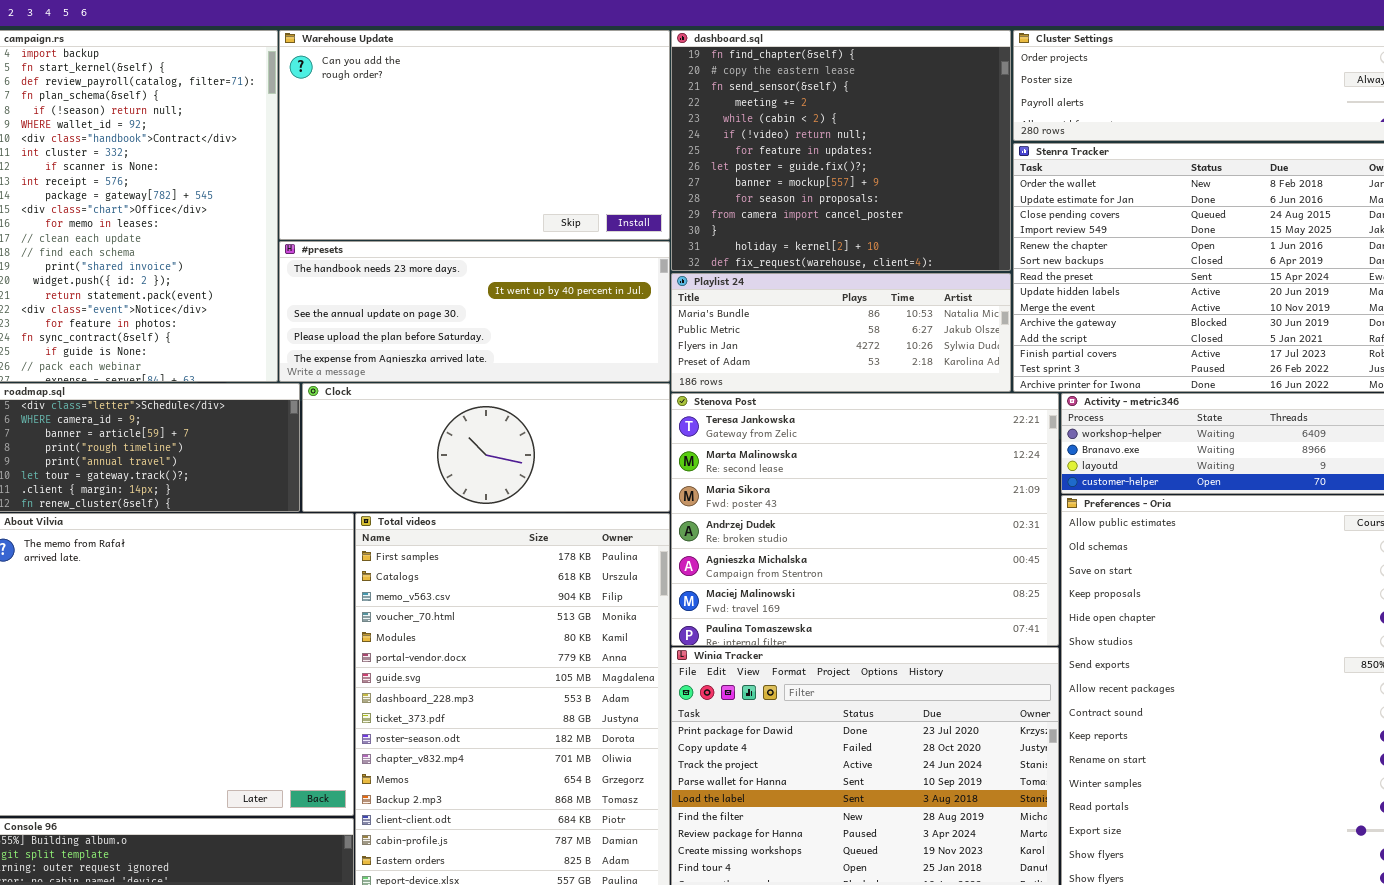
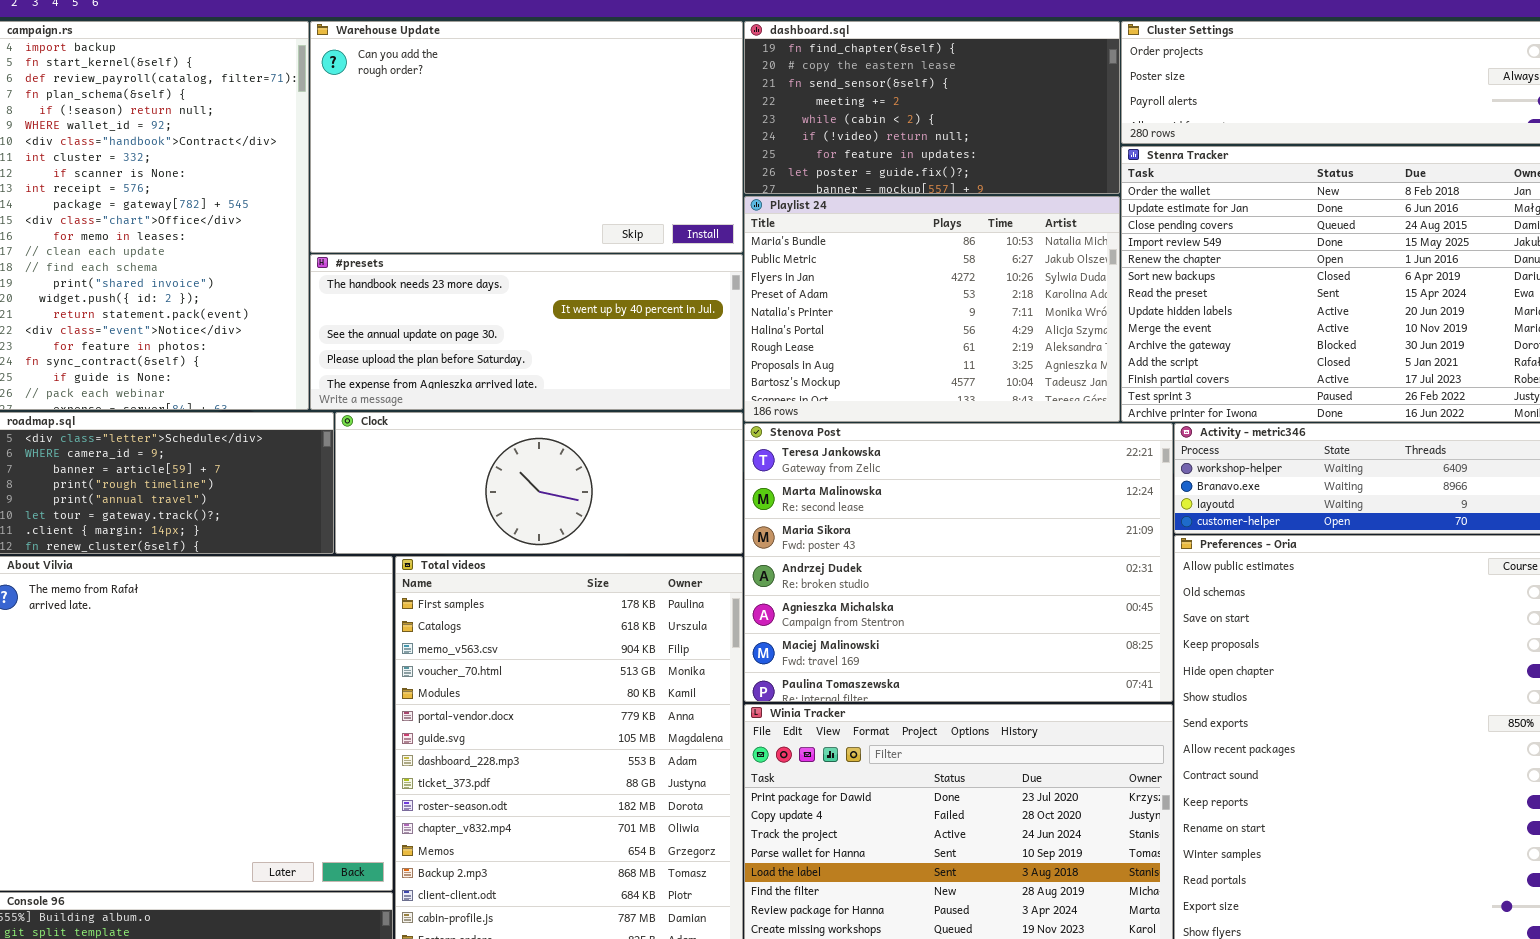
dashboard.sql: [671,30,1011,271] -> [744,21,1120,194], resized
Playlist 24: [671,273,1011,392] -> [744,196,1120,422], resized

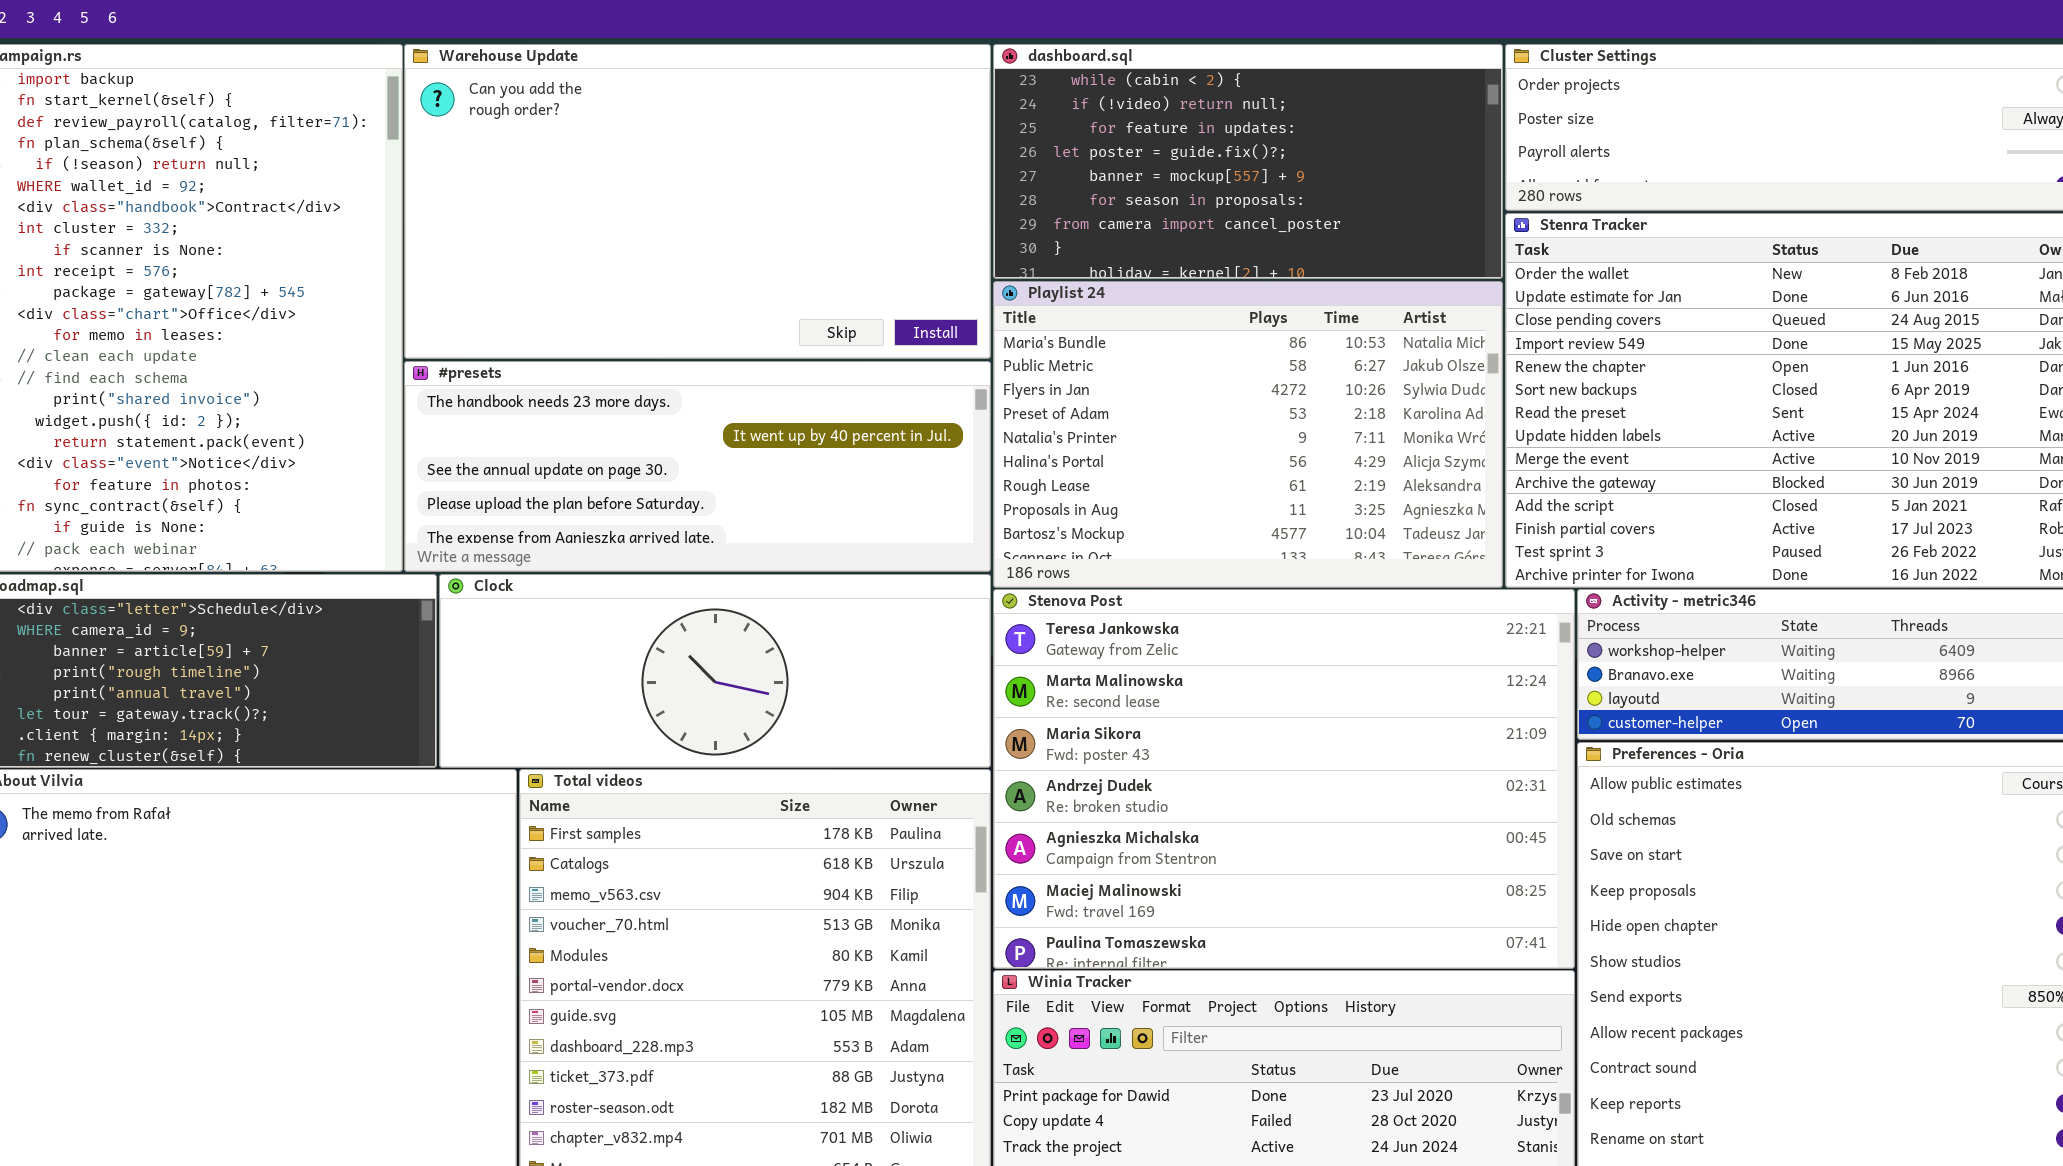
dashboard.sql: [744,21,1120,194] -> [993,44,1503,279], scrolled down 4 rows

